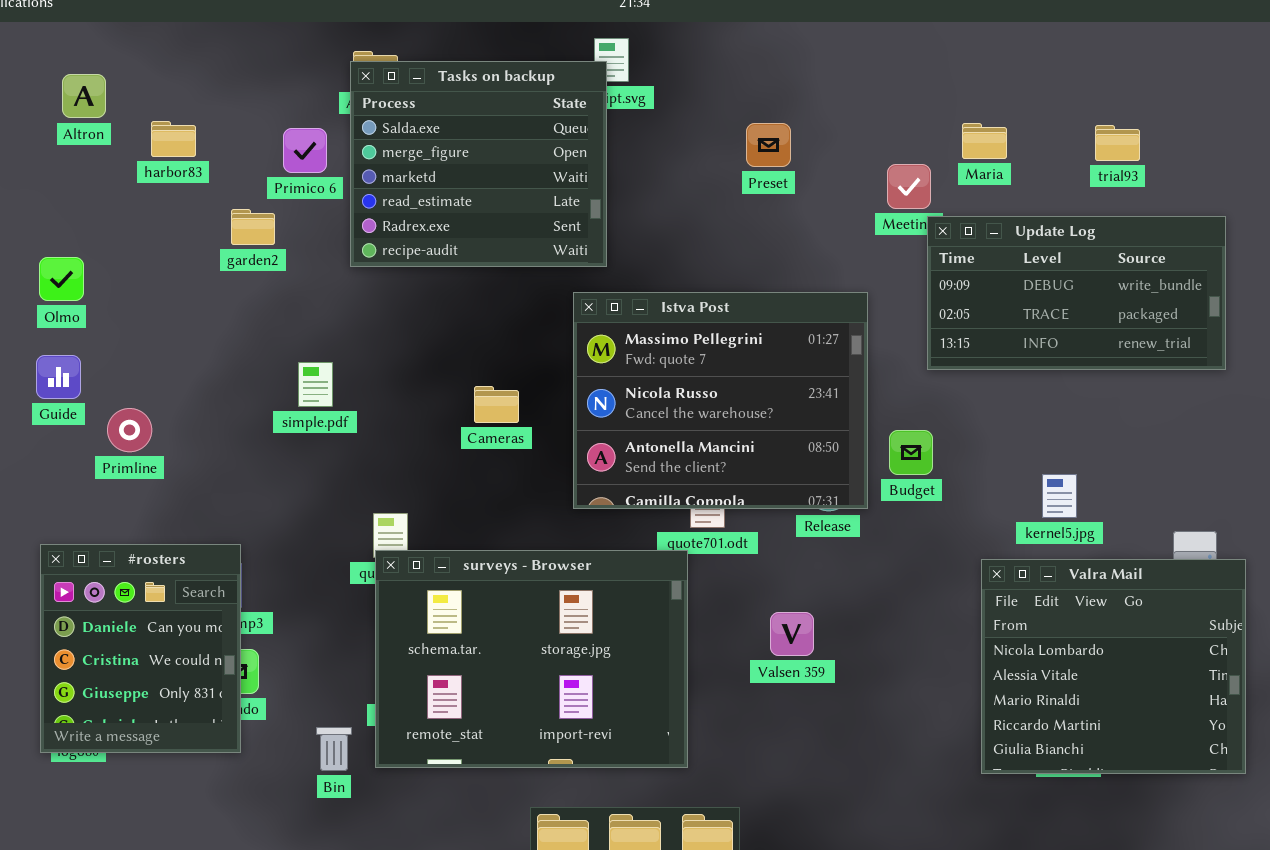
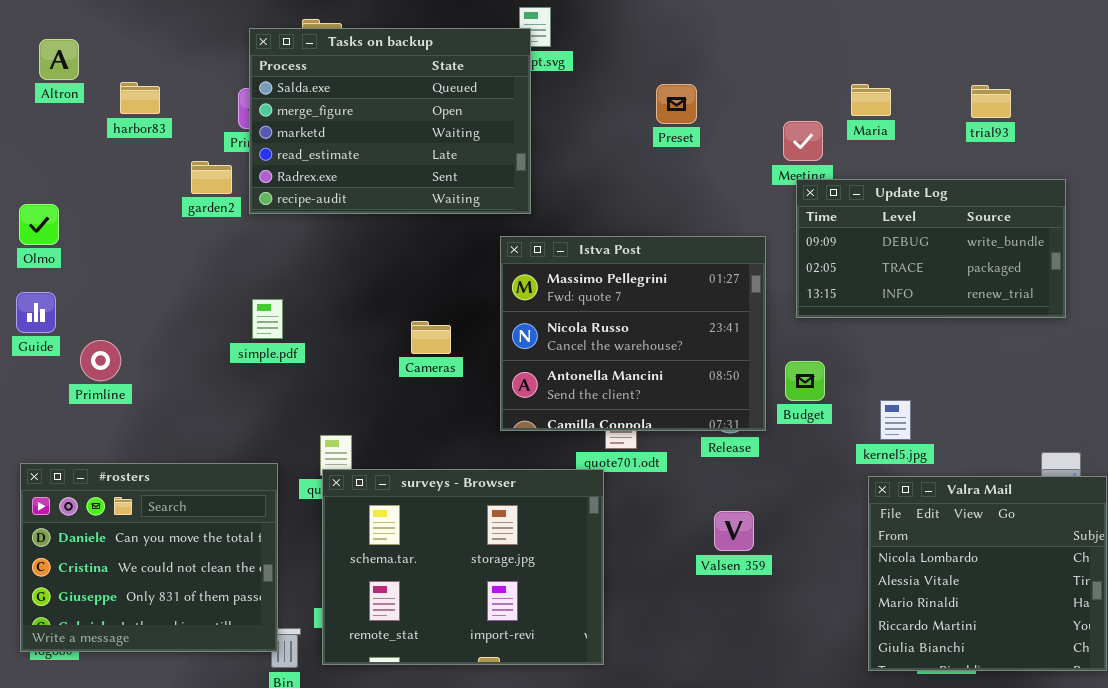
Tasks on backup: [350,61,607,267] -> [249,28,531,214], resized
Update Log: [927,216,1226,370] -> [796,179,1066,318], moved
kernel5.jpg: [1042,474,1077,518] -> [880,400,911,440], moved
#rosters: [40,544,241,753] -> [20,463,278,652], resized
Valsen 359: [770,612,814,656] -> [714,511,754,551], moved

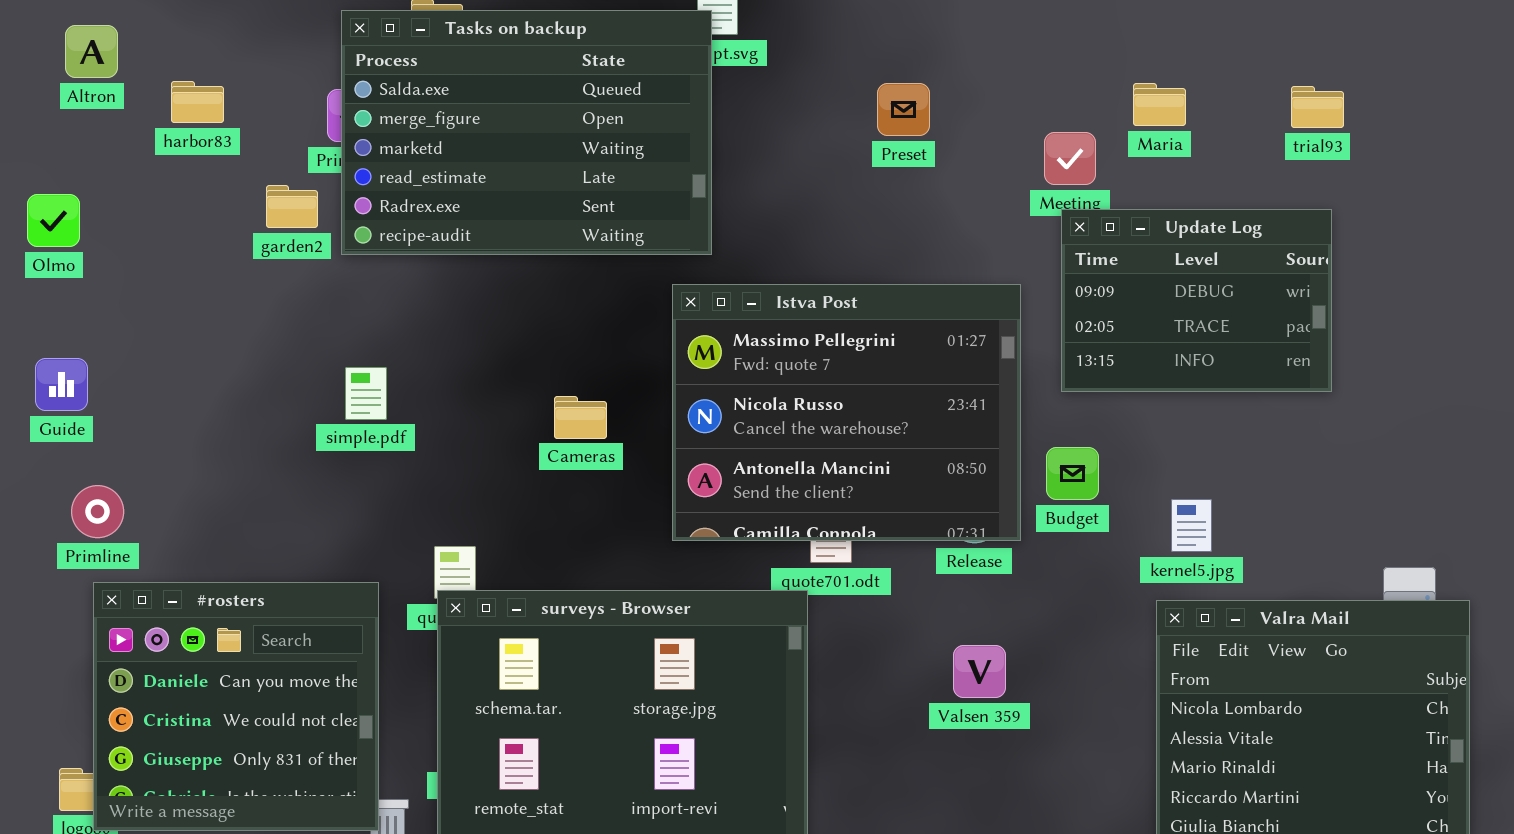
Update Log: [796,179,1066,318] -> [1061,209,1332,392], resized
Olmo: [19,204,59,245] -> [27,194,80,247], moved
Primline: [80,340,121,381] -> [71,485,124,538], moved
#rosters: [20,463,278,652] -> [93,582,379,831], resized

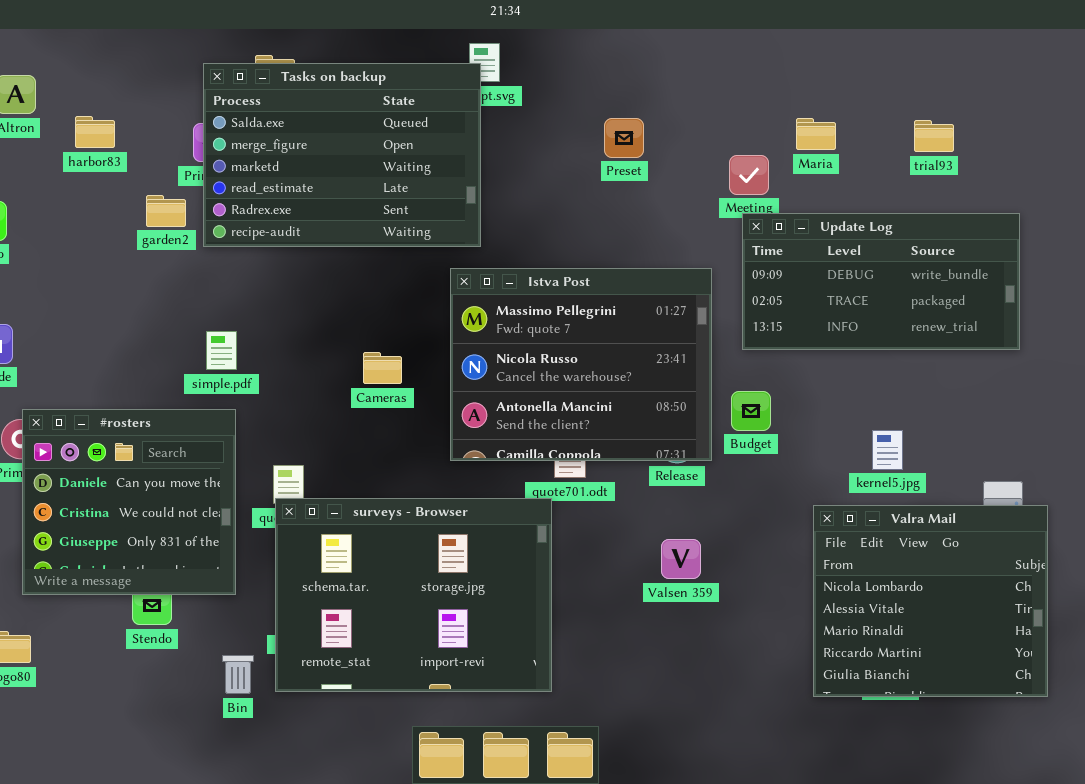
Update Log: [1061,209,1332,392] -> [742,213,1020,350], resized
kernel5.jpg: [1171,499,1212,552] -> [872,430,903,470], moved
#rosters: [93,582,379,831] -> [22,409,236,595], moved

